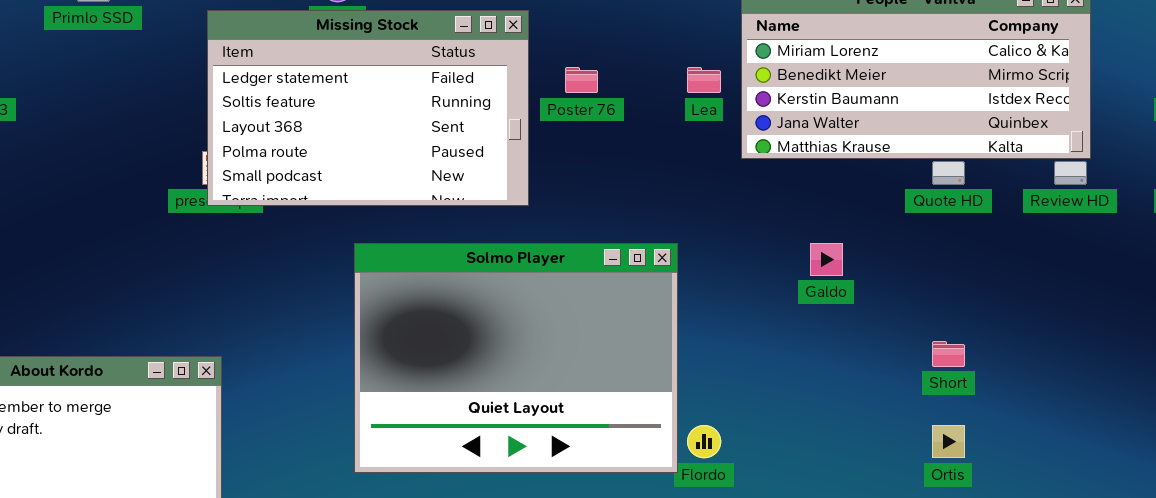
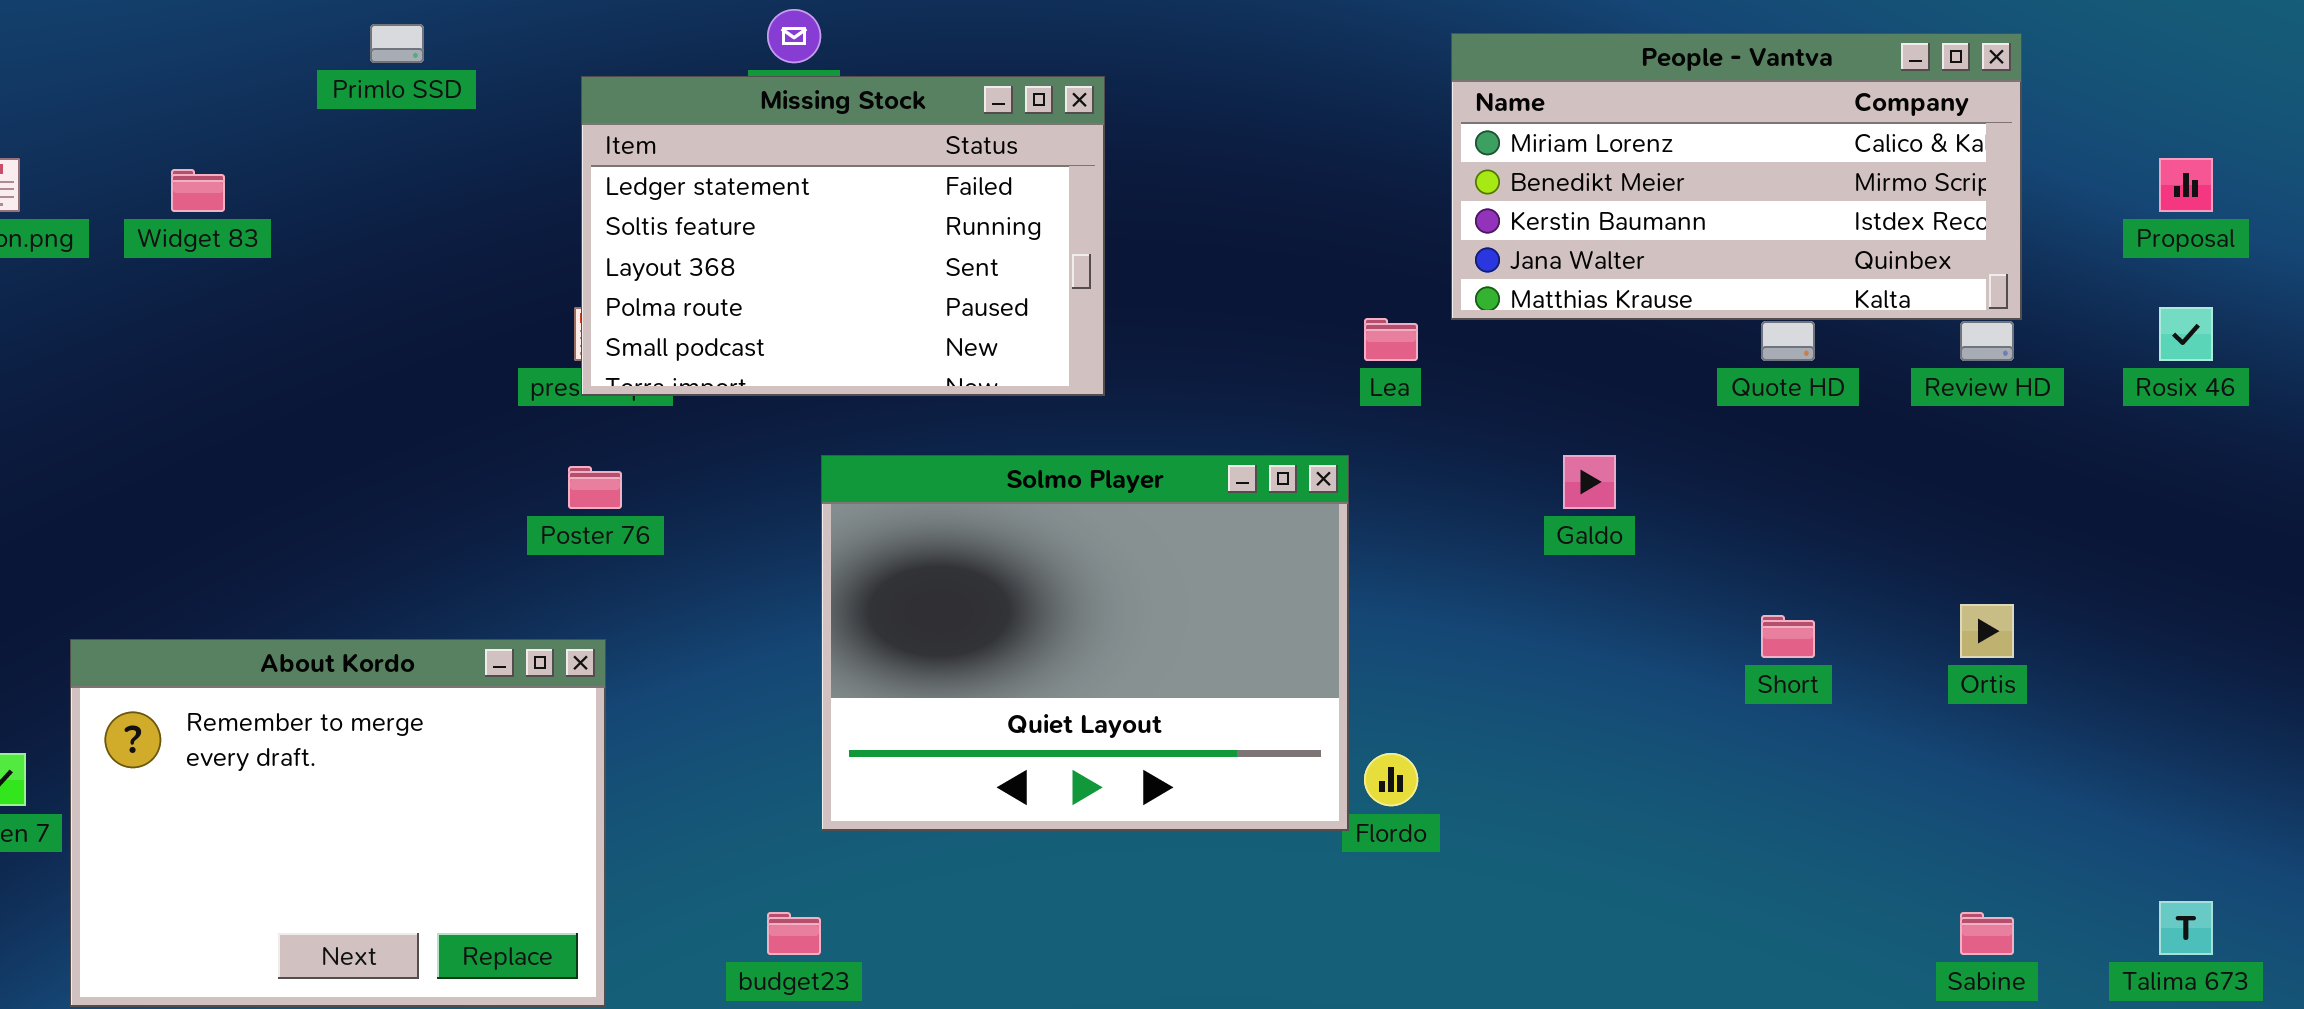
Poster 76: [565,67,598,93] -> [568,466,622,509], moved
Lea: [687,67,721,93] -> [1364,318,1418,361], moved
Ortis: [932,425,965,458] -> [1960,604,2014,658], moved

